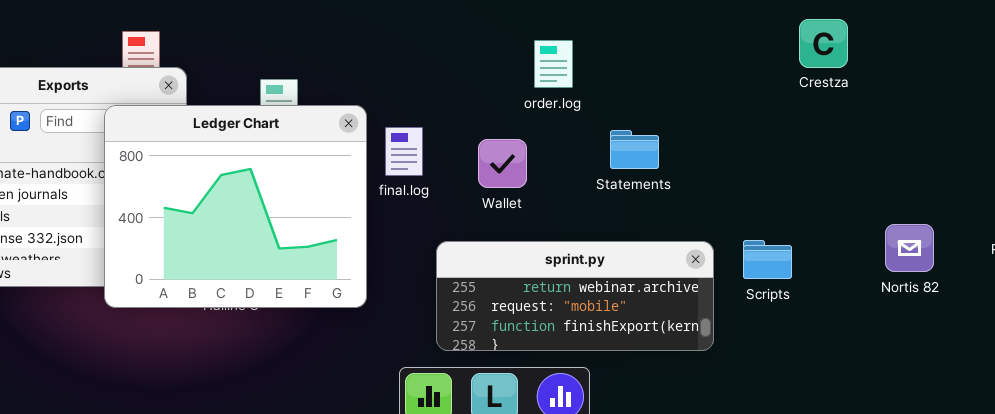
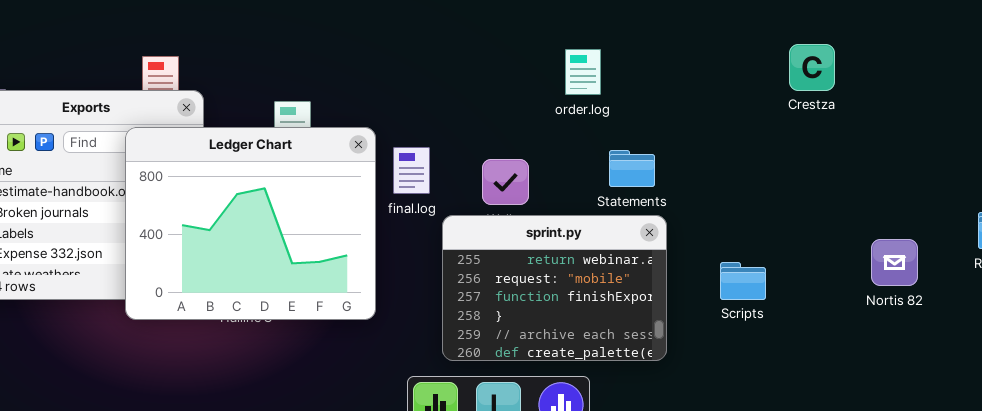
order.log: [534,40,573,88] -> [565,49,601,95], moved
Scripts: [743,240,792,279] -> [720,262,766,300], moved
sprint.py: [436,241,714,351] -> [442,215,667,361], resized

